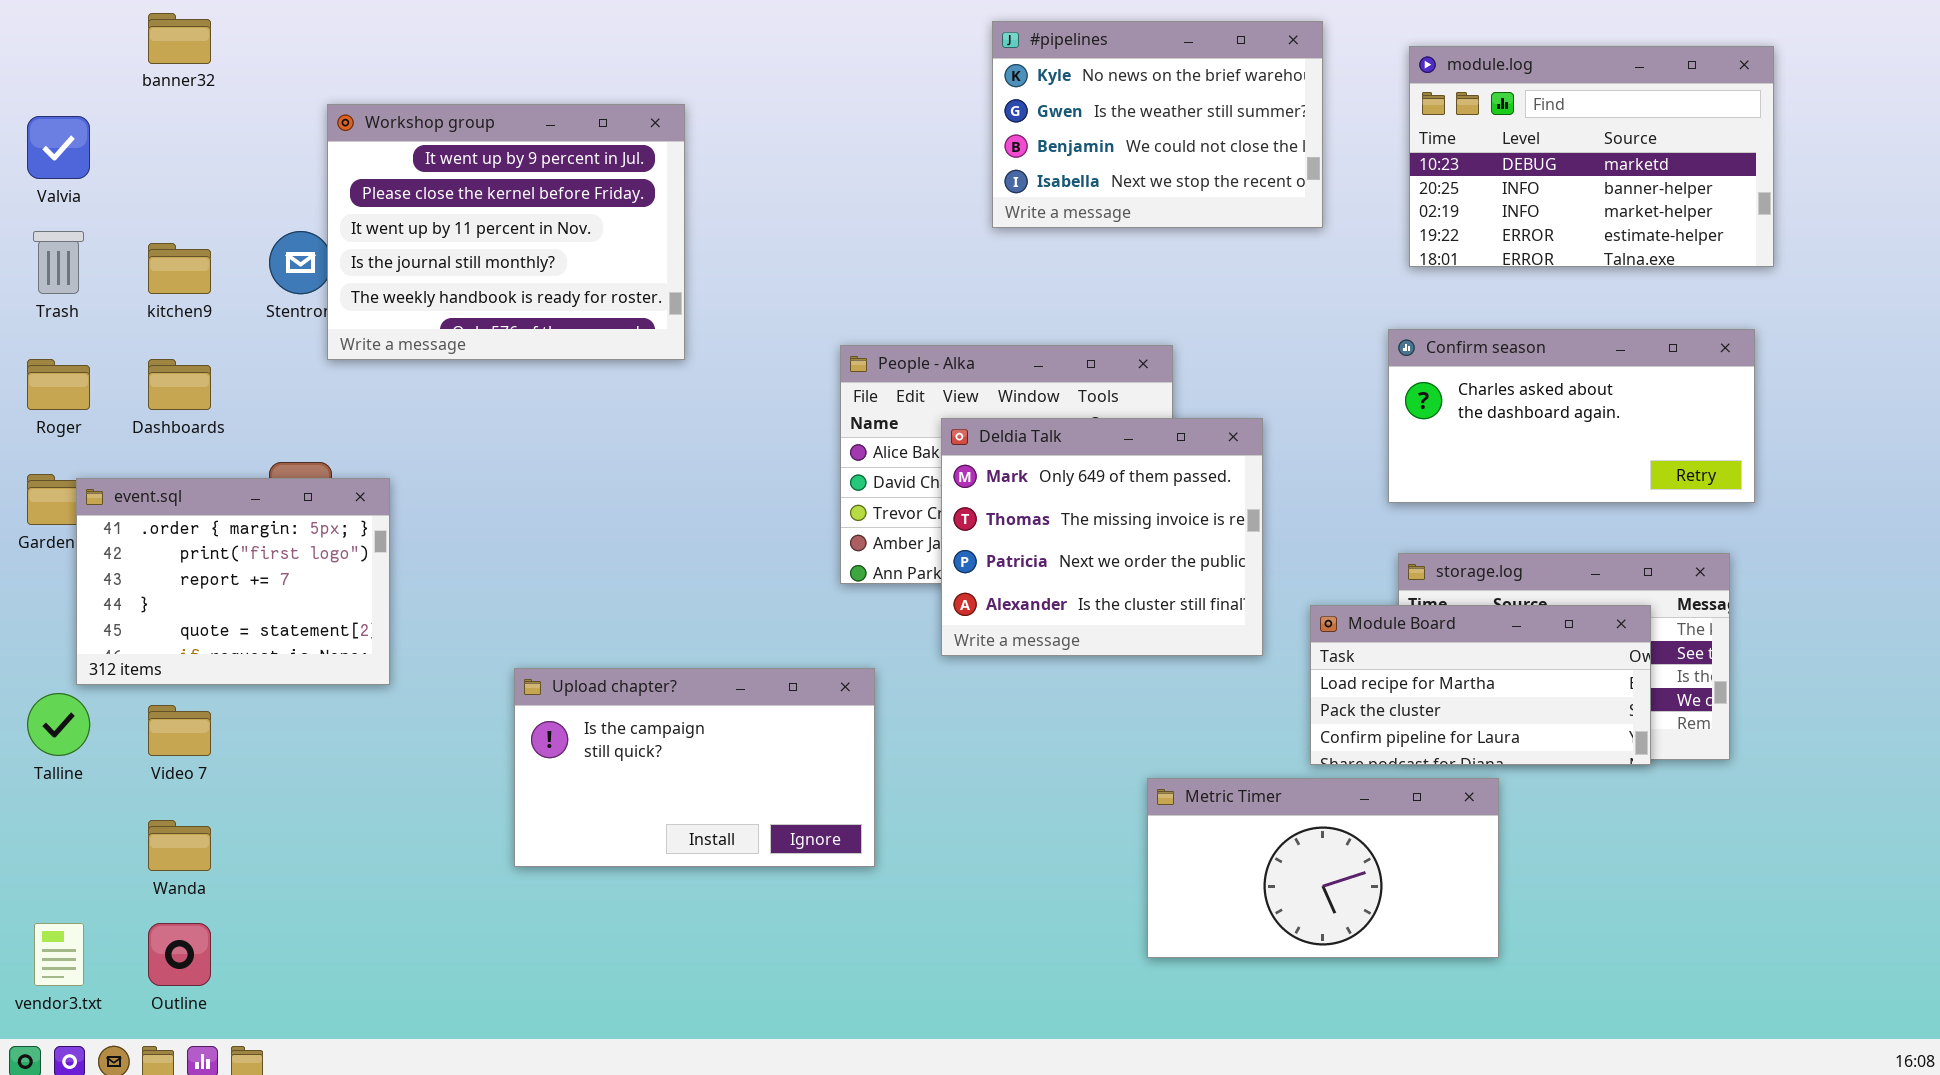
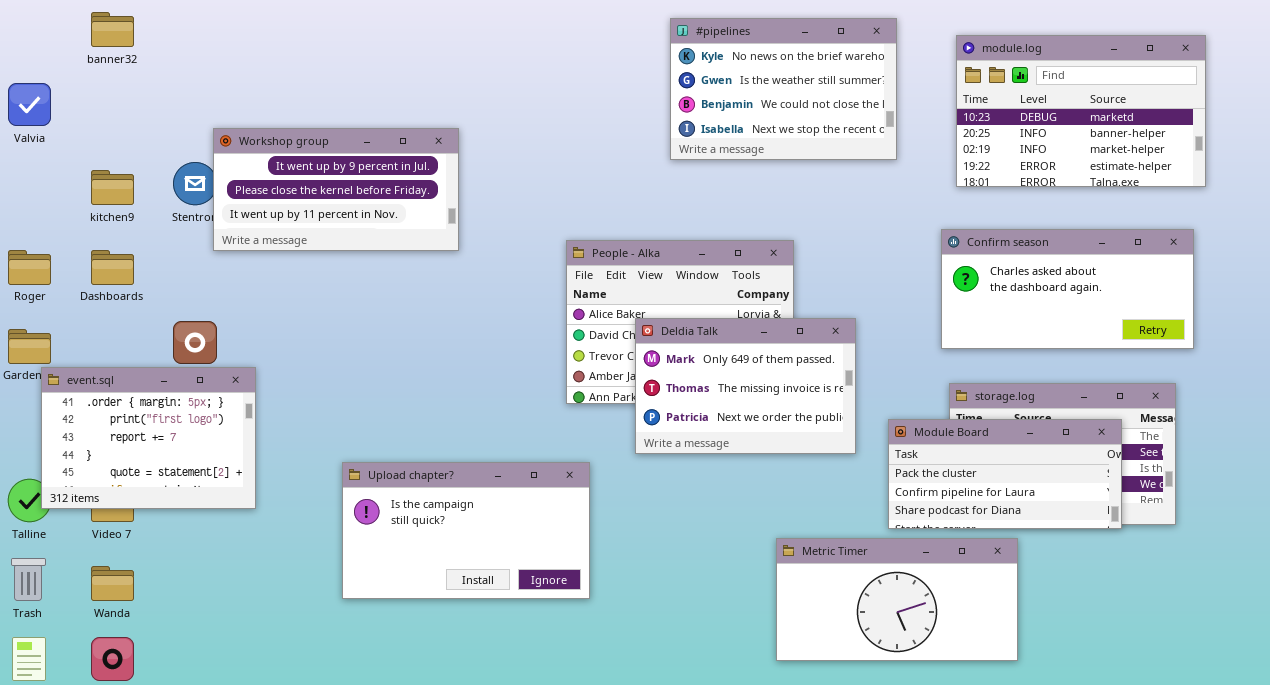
Workshop group: [327,104,685,360] -> [213,128,459,251], resized
Trash: [33,231,84,294] -> [11,558,46,601], moved
Deldia Talk: [941,418,1263,656] -> [635,318,856,454], resized
event.sql: [76,478,390,685] -> [41,367,256,509], moved
Module Board: [1310,605,1651,765] -> [888,419,1122,529], scrolled down 1 row

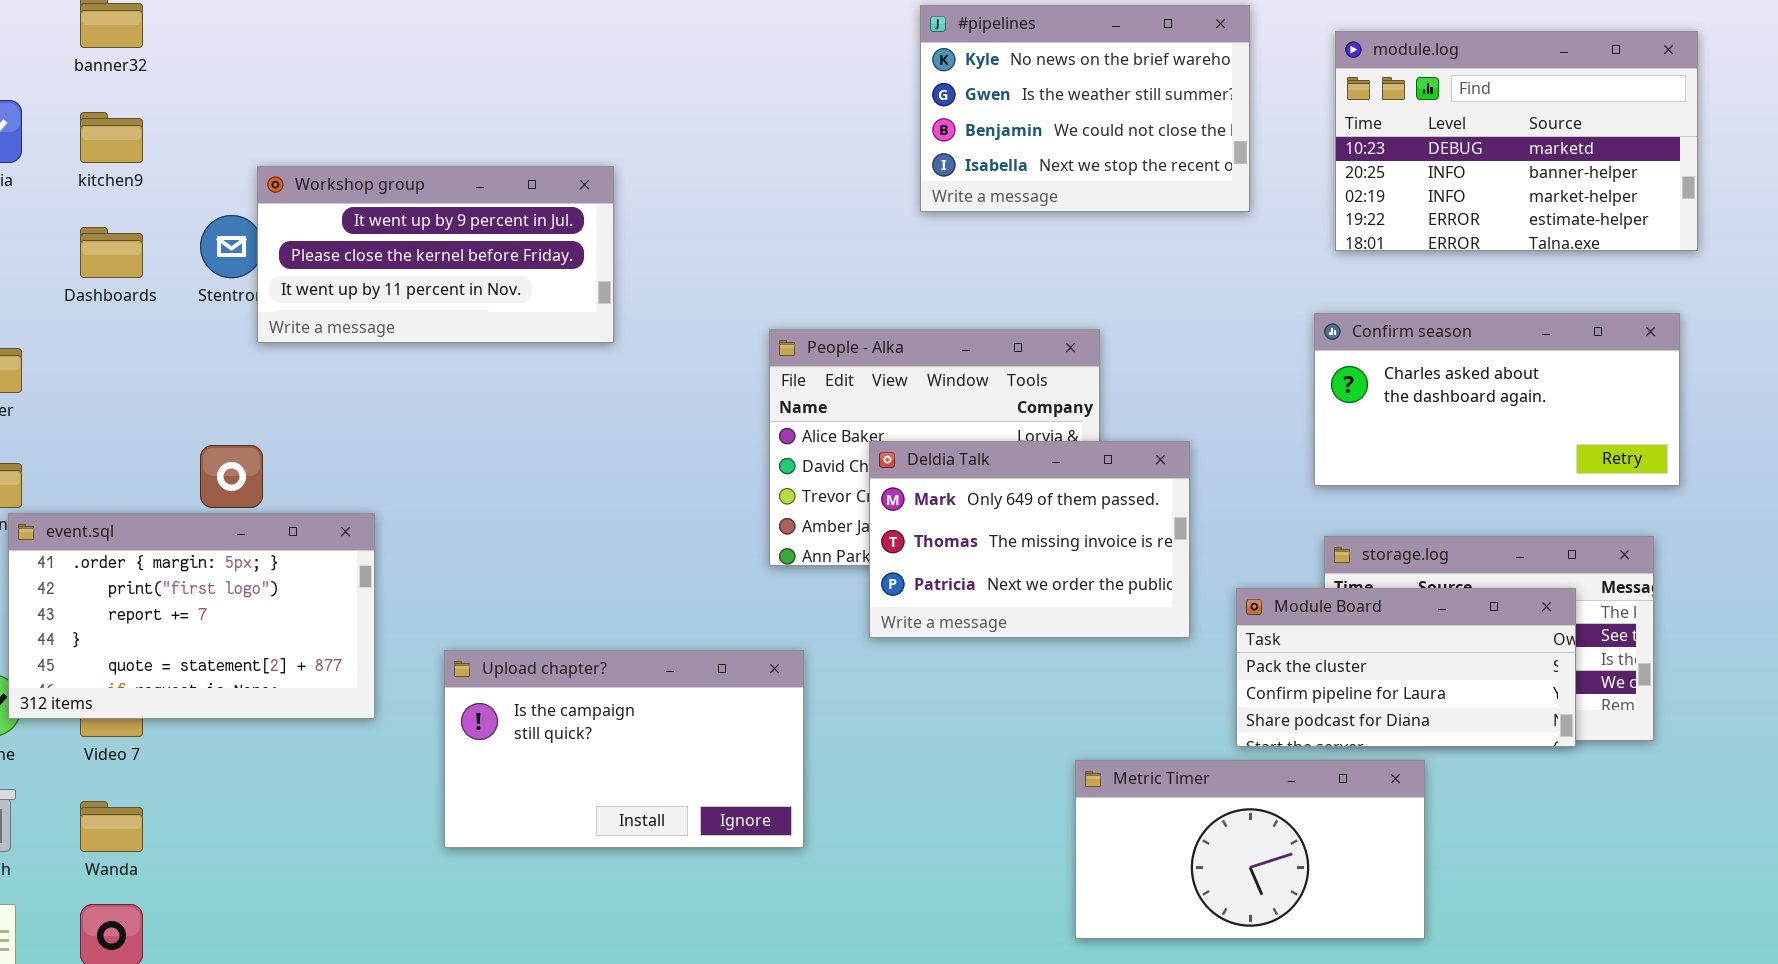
kitchen9: [91,170,134,205] -> [80,112,143,163], moved
Dashboards: [91,250,134,285] -> [80,227,143,278], moved
event.sql: [41,367,256,509] -> [8,513,375,719], resized

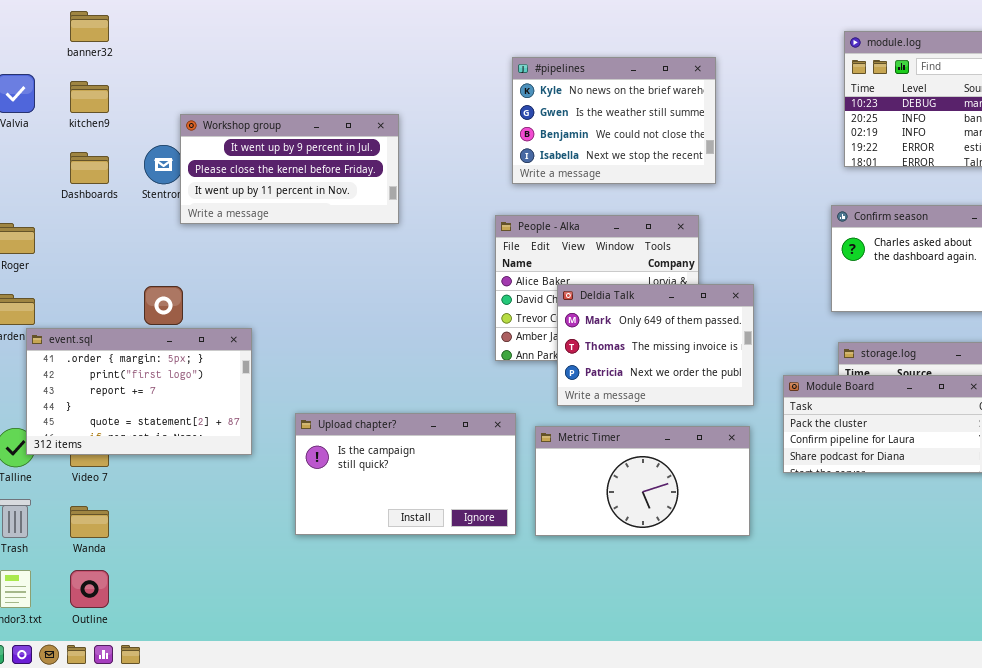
#pipelines: [920,5,1250,212] -> [512,57,716,184], moved
Metric Timer: [1075,760,1425,939] -> [535,426,750,536], moved

